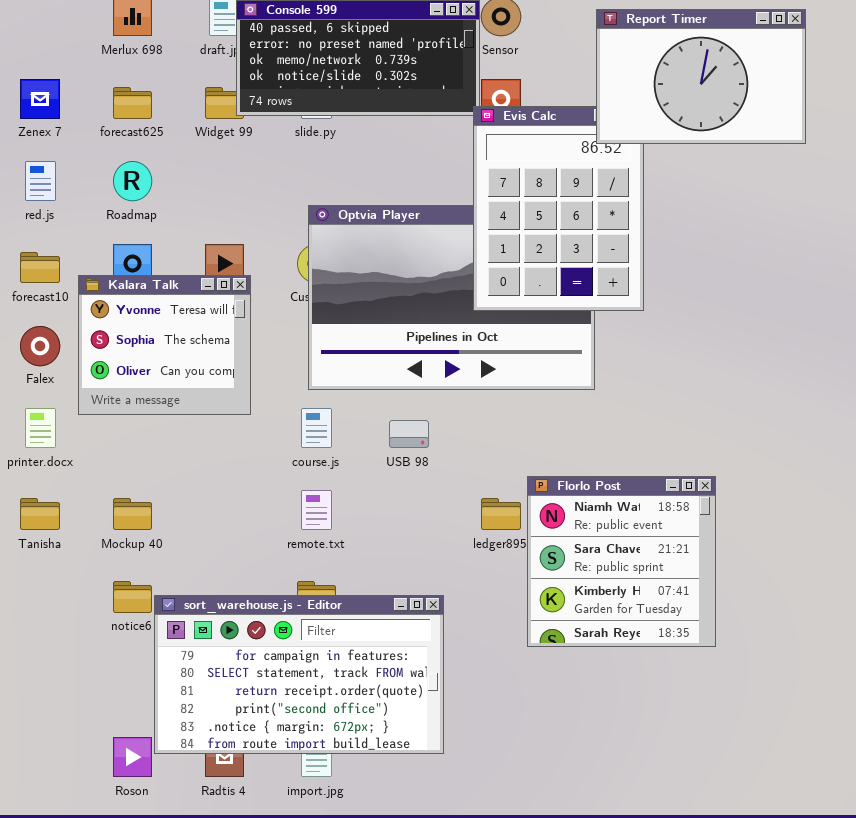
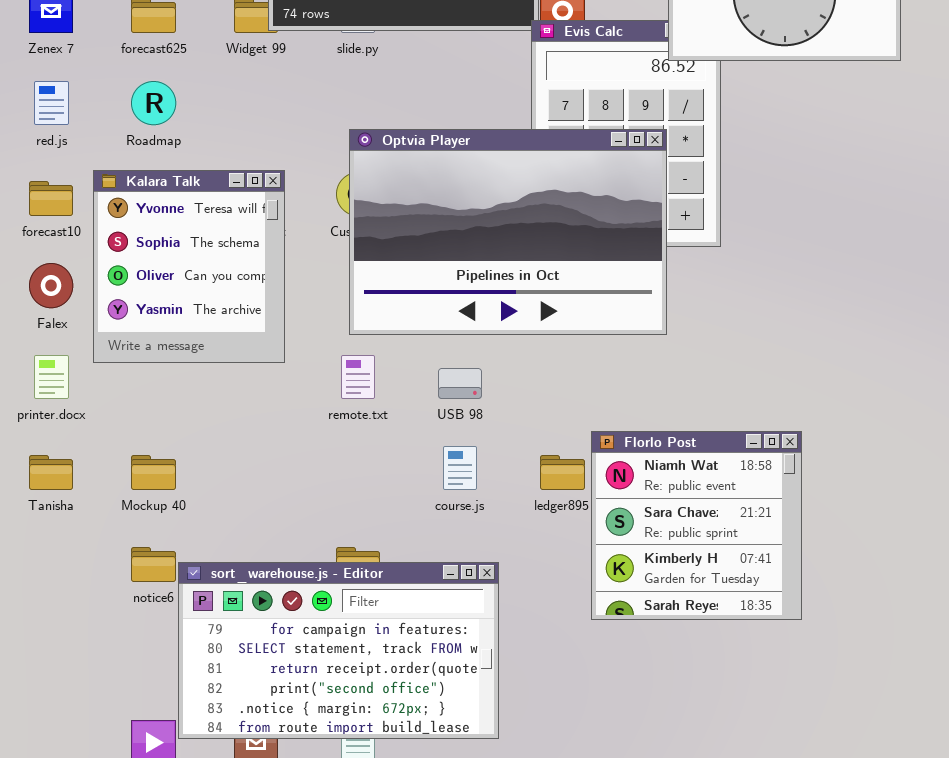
Optvia Player: [308,205,595,390] -> [349,129,667,335], raised
Kalara Talk: [78,275,251,415] -> [93,170,285,363], resized
course.js: [301,408,332,448] -> [443,446,477,490], moved
remote.txt: [301,490,332,530] -> [341,355,375,399], moved

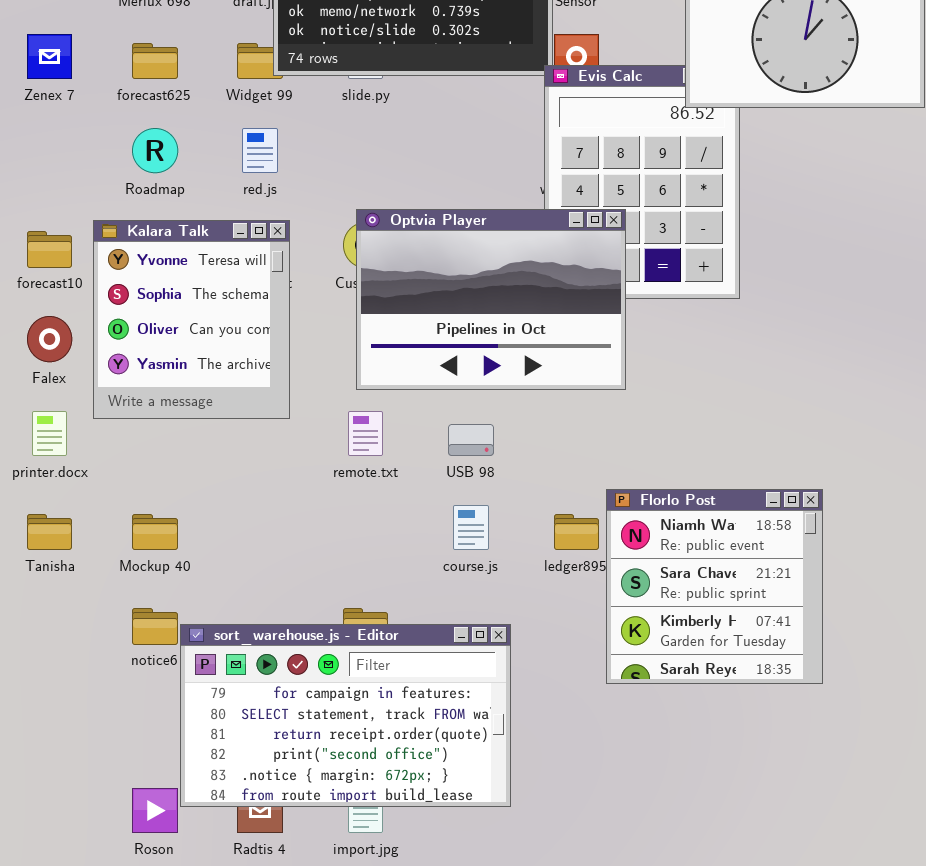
red.js: [34,81,69,125] -> [242,128,278,173], moved
Optvia Player: [349,129,667,335] -> [356,209,626,390], resized

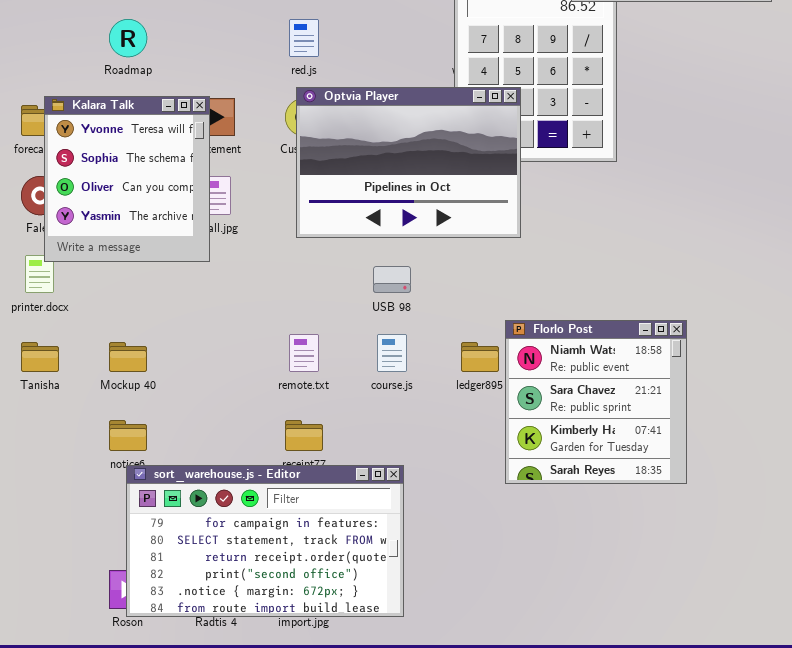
red.js: [242,128,278,173] -> [289,19,319,57], moved
Kalara Talk: [93,220,290,419] -> [44,96,210,262], moved
remote.txt: [348,411,383,456] -> [289,334,319,372], moved
sort_warehouse.js - Editor: [180,624,511,807] -> [126,465,404,617], moved

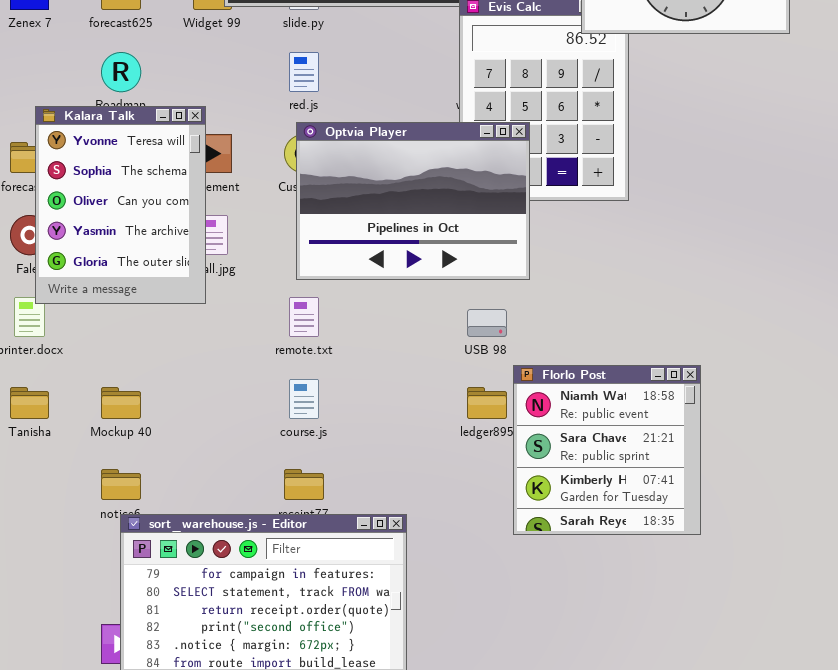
Kalara Talk: [44,96,210,262] -> [35,106,206,304], resized
USB 98: [373,266,411,293] -> [467,309,507,337], moved
remote.txt: [289,334,319,372] -> [289,297,319,337], moved
course.js: [377,334,407,372] -> [289,379,319,419], moved

